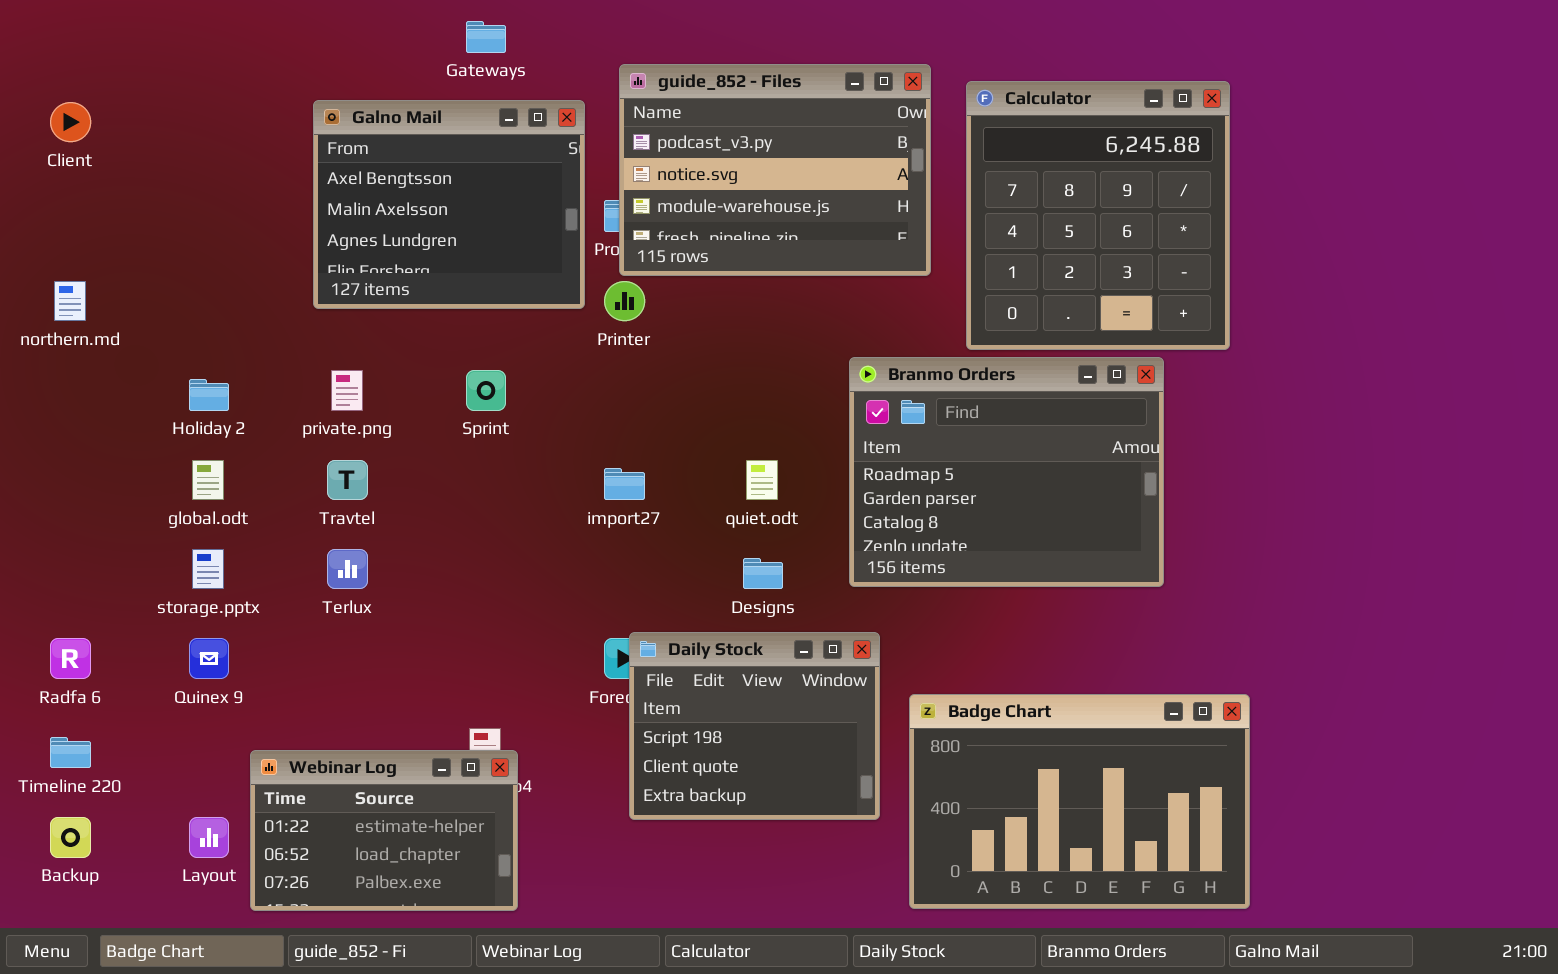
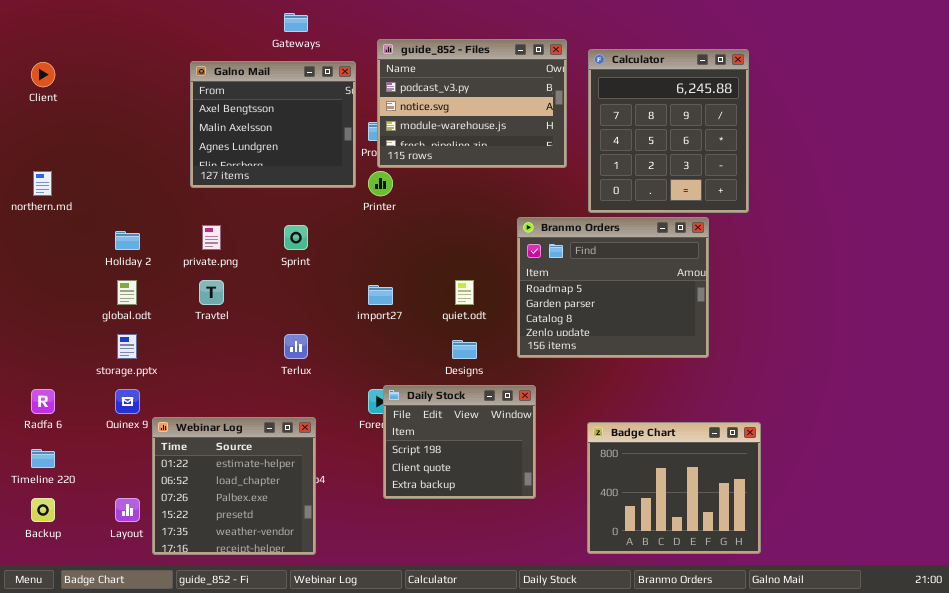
Terlux: [327,549,368,589] -> [284,334,308,359], moved
Badge Chart: [909,694,1250,909] -> [587,422,761,554], resized
Webinar Log: [250,750,518,911] -> [152,417,316,555], resized

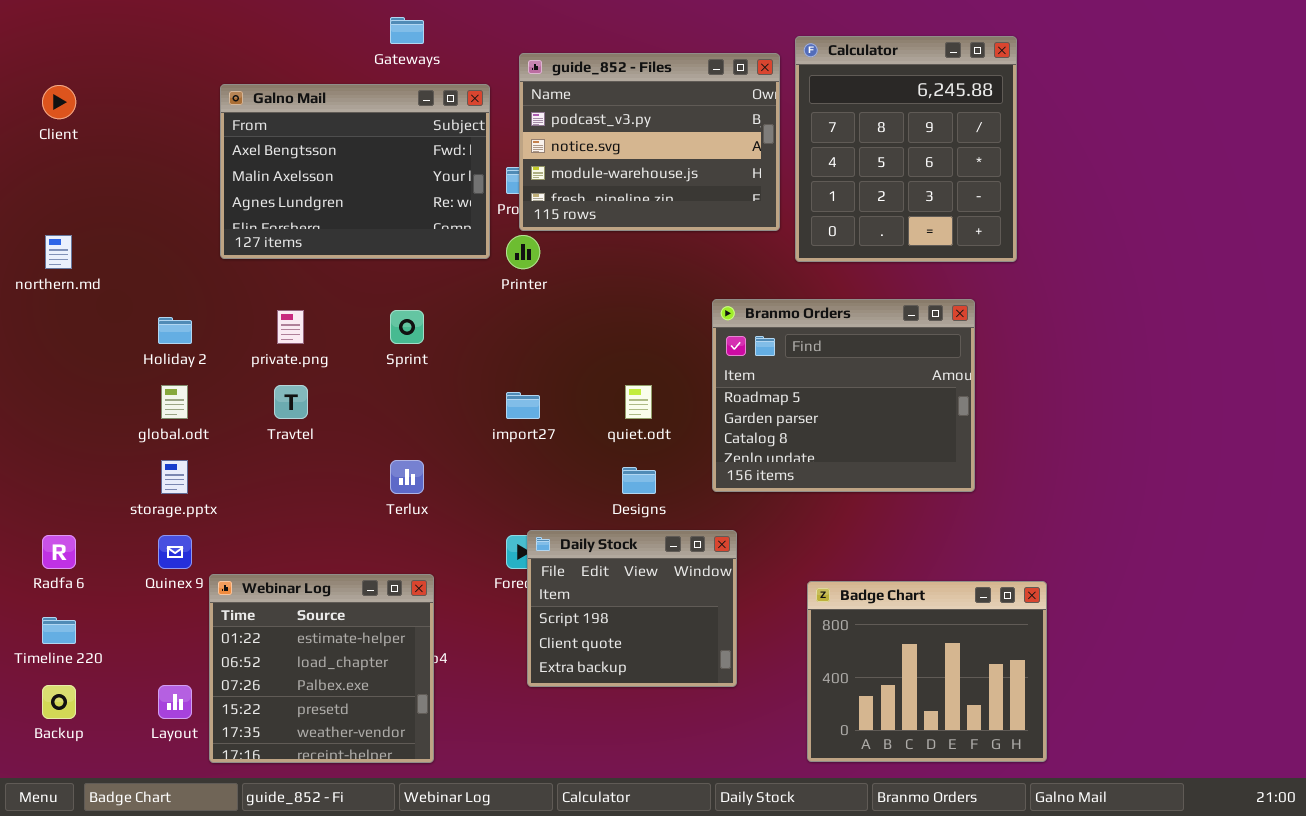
Calculator: [588,49,749,213] -> [795,36,1017,262], moved
Galno Mail: [190,61,356,188] -> [220,84,490,259], resized

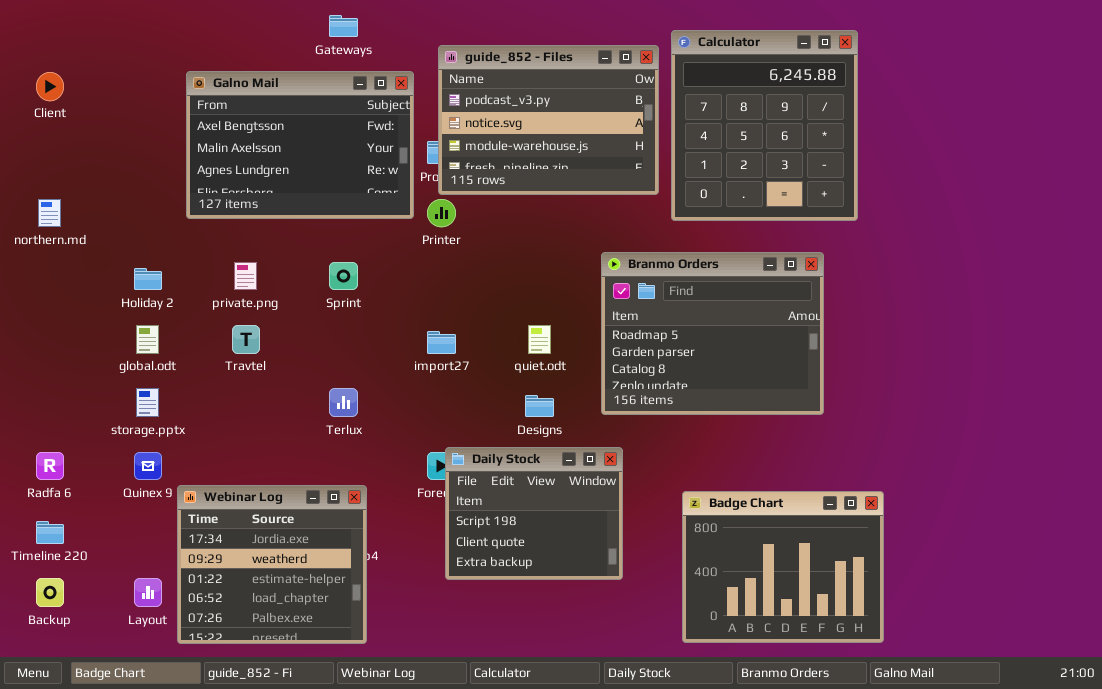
Webinar Log: [209,574,434,763] -> [177,485,367,644], scrolled up 2 rows

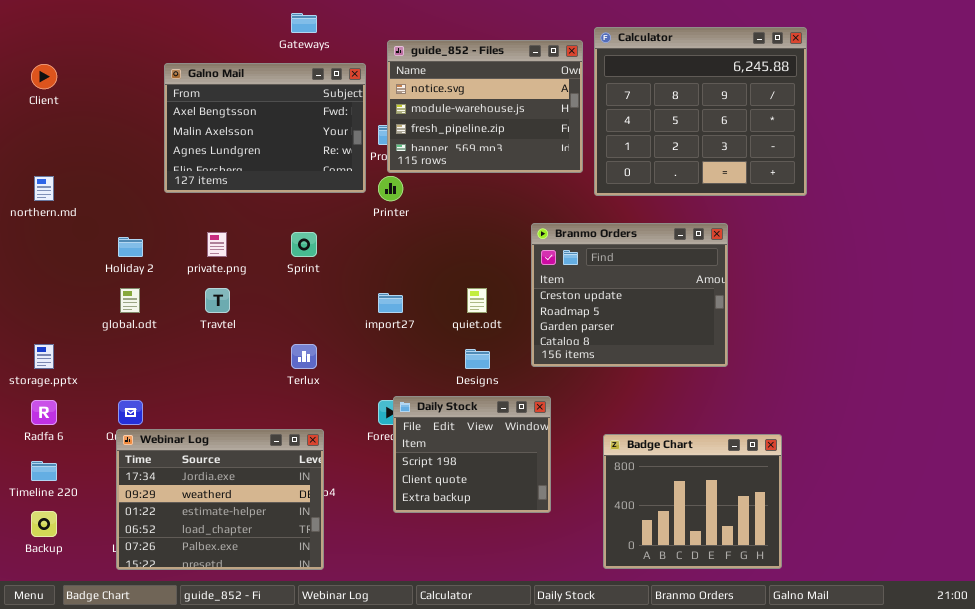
Calculator: [671,30,858,221] -> [594,27,807,196], resized
guide_852 - Files: [438,45,659,195] -> [387,40,583,173], scrolled down 1 row
Branmo Orders: [601,252,824,415] -> [531,223,728,367], scrolled up 1 row
storage.pptx: [136,388,159,417] -> [34,344,54,369], moved
Webinar Log: [177,485,367,644] -> [116,429,324,570], resized

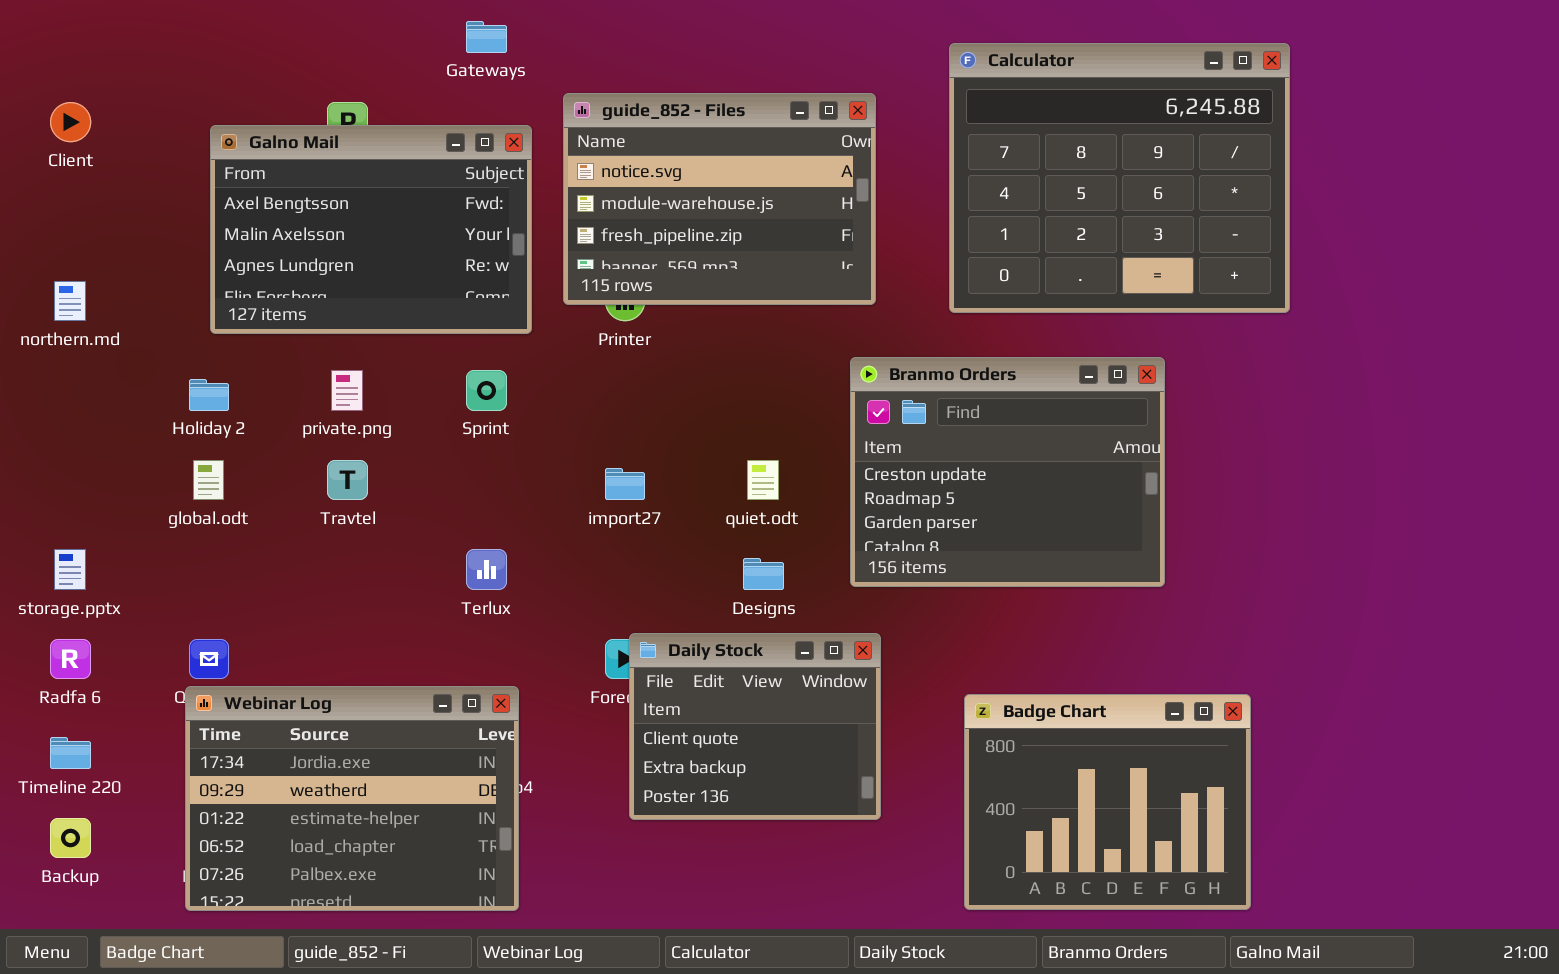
guide_852 - Files: [387,40,583,173] -> [563,93,876,305], moved
Galno Mail: [164,63,366,193] -> [210,125,532,334], moved
Daily Stock: [393,396,551,513] -> [629,633,881,820], scrolled down 1 row

